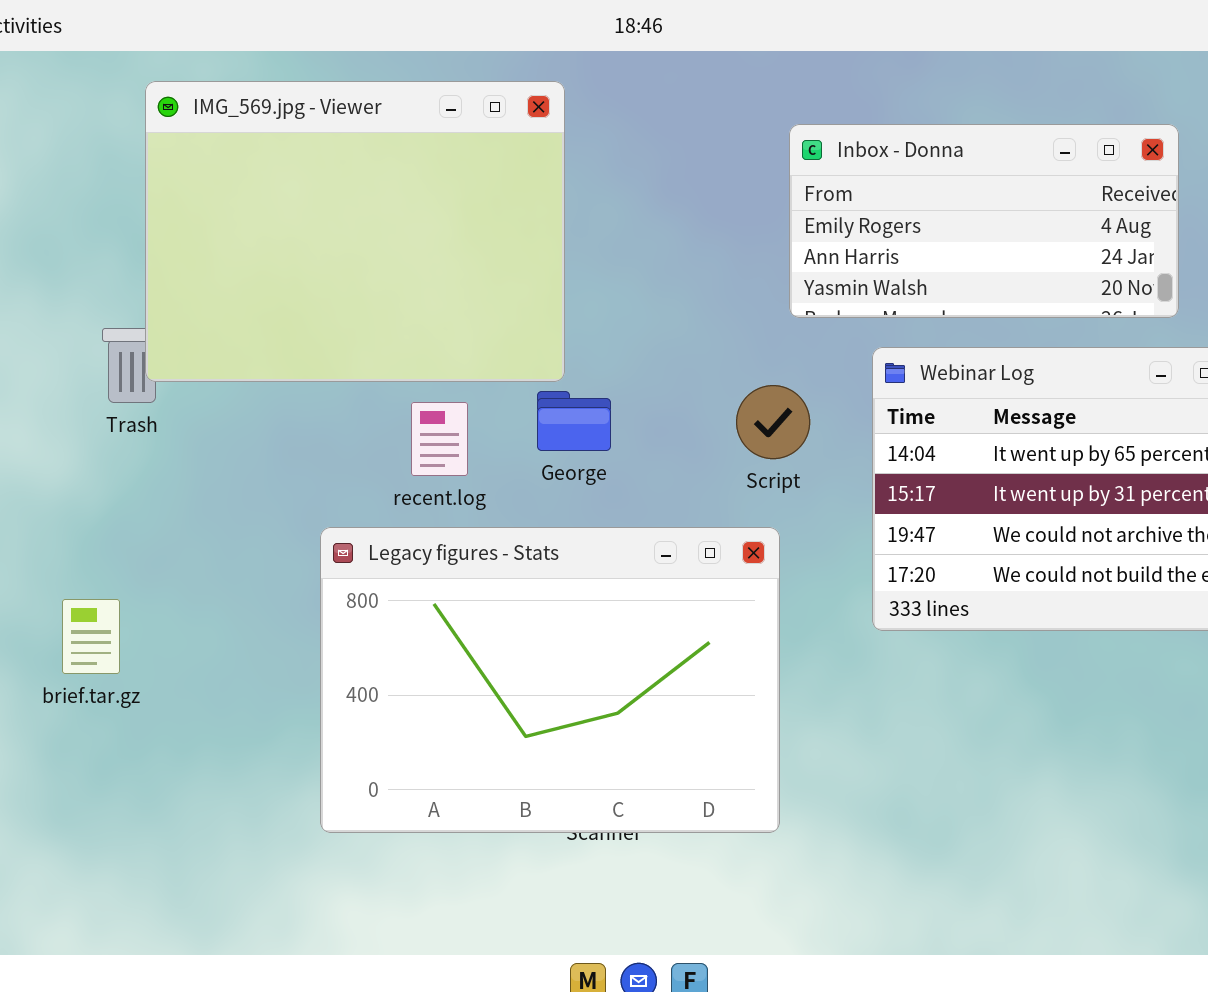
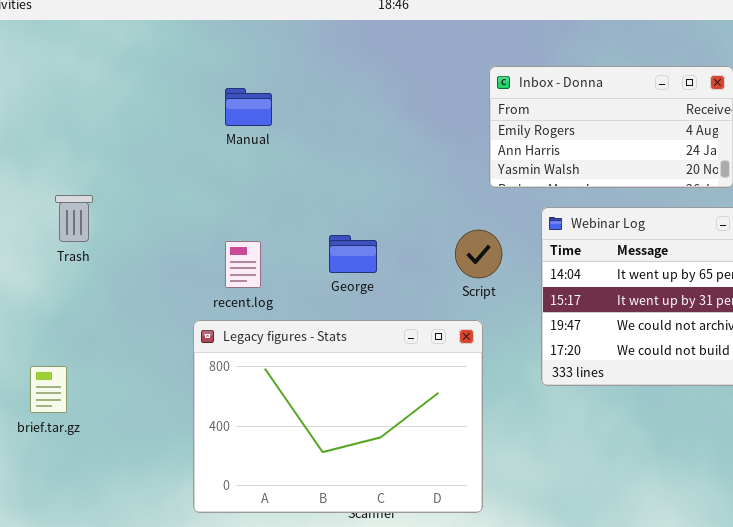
IMG_569.jpg - Viewer: [145,81,565,382] -> none, closed
recent.log: [411,402,468,476] -> [225,241,261,288], moved

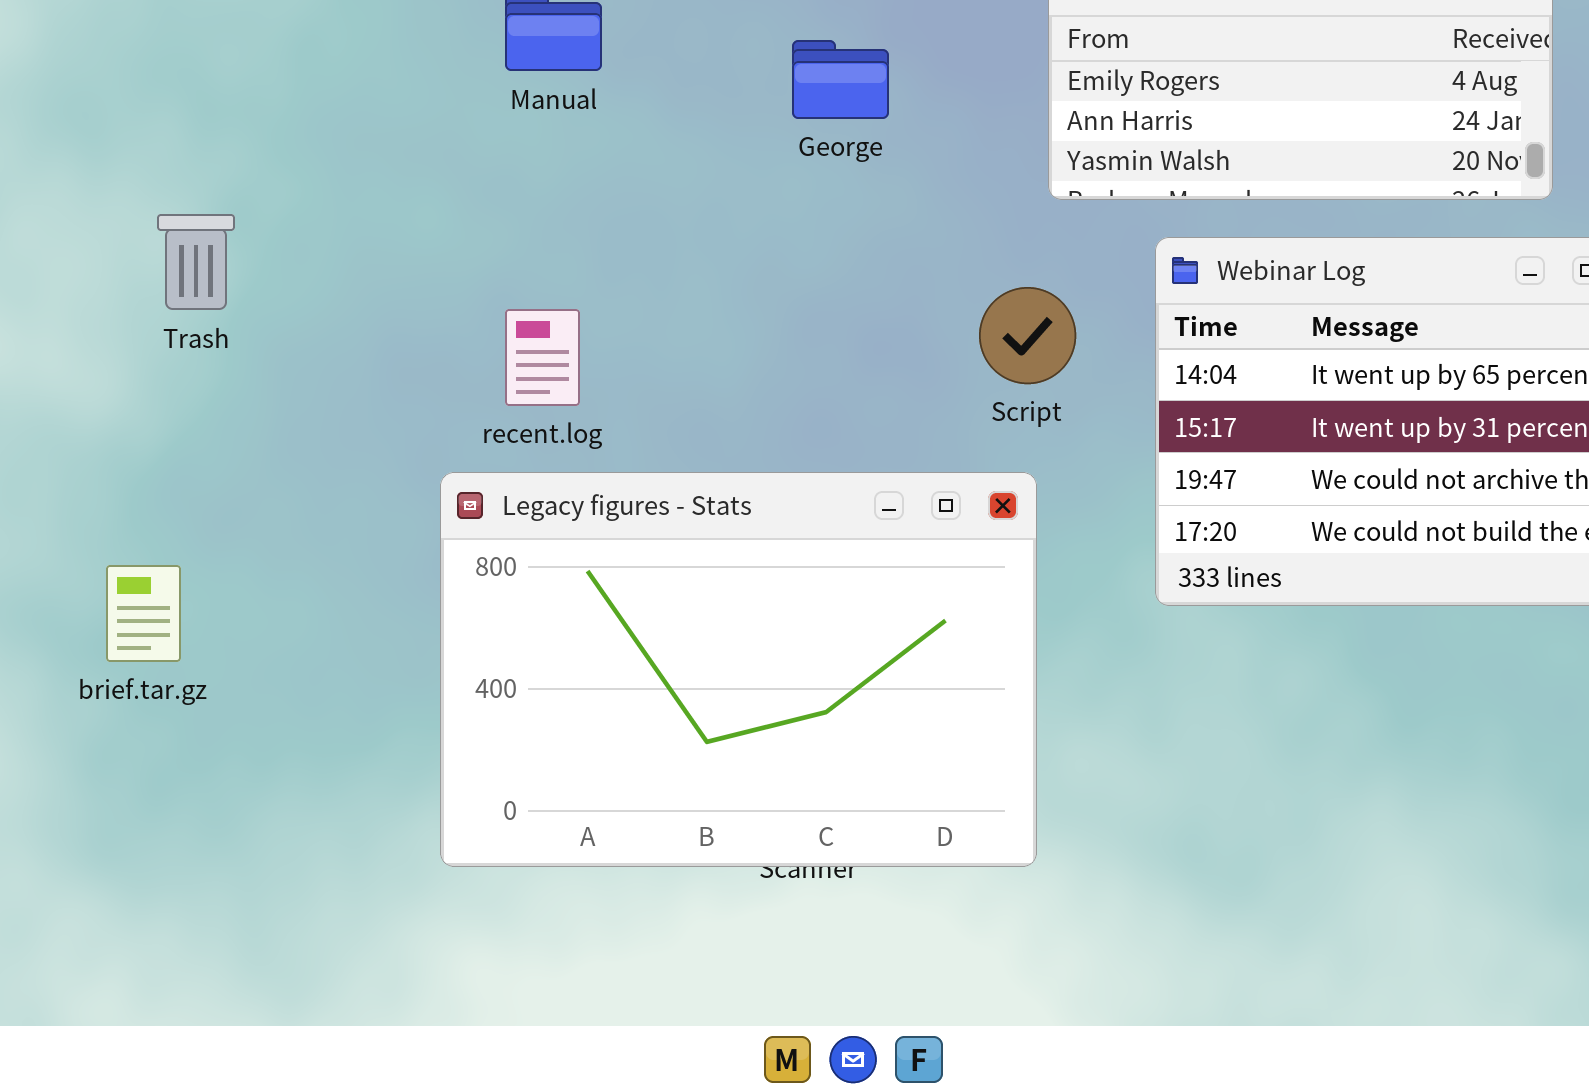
George: [329,235,377,273] -> [792,40,889,119], moved

